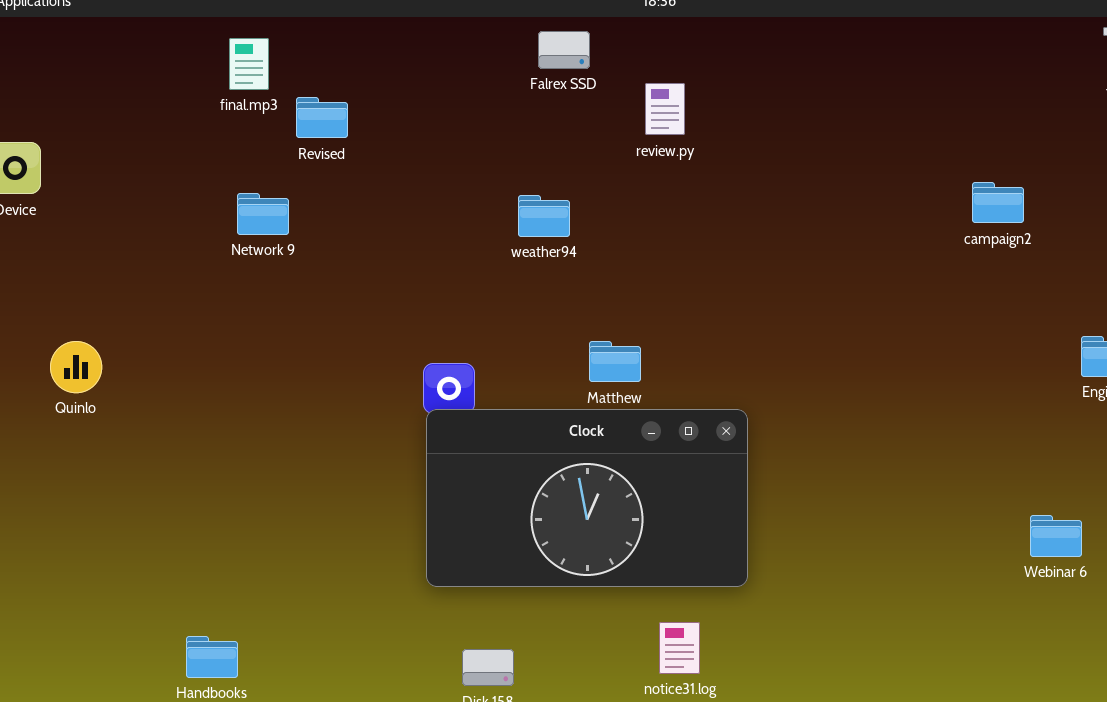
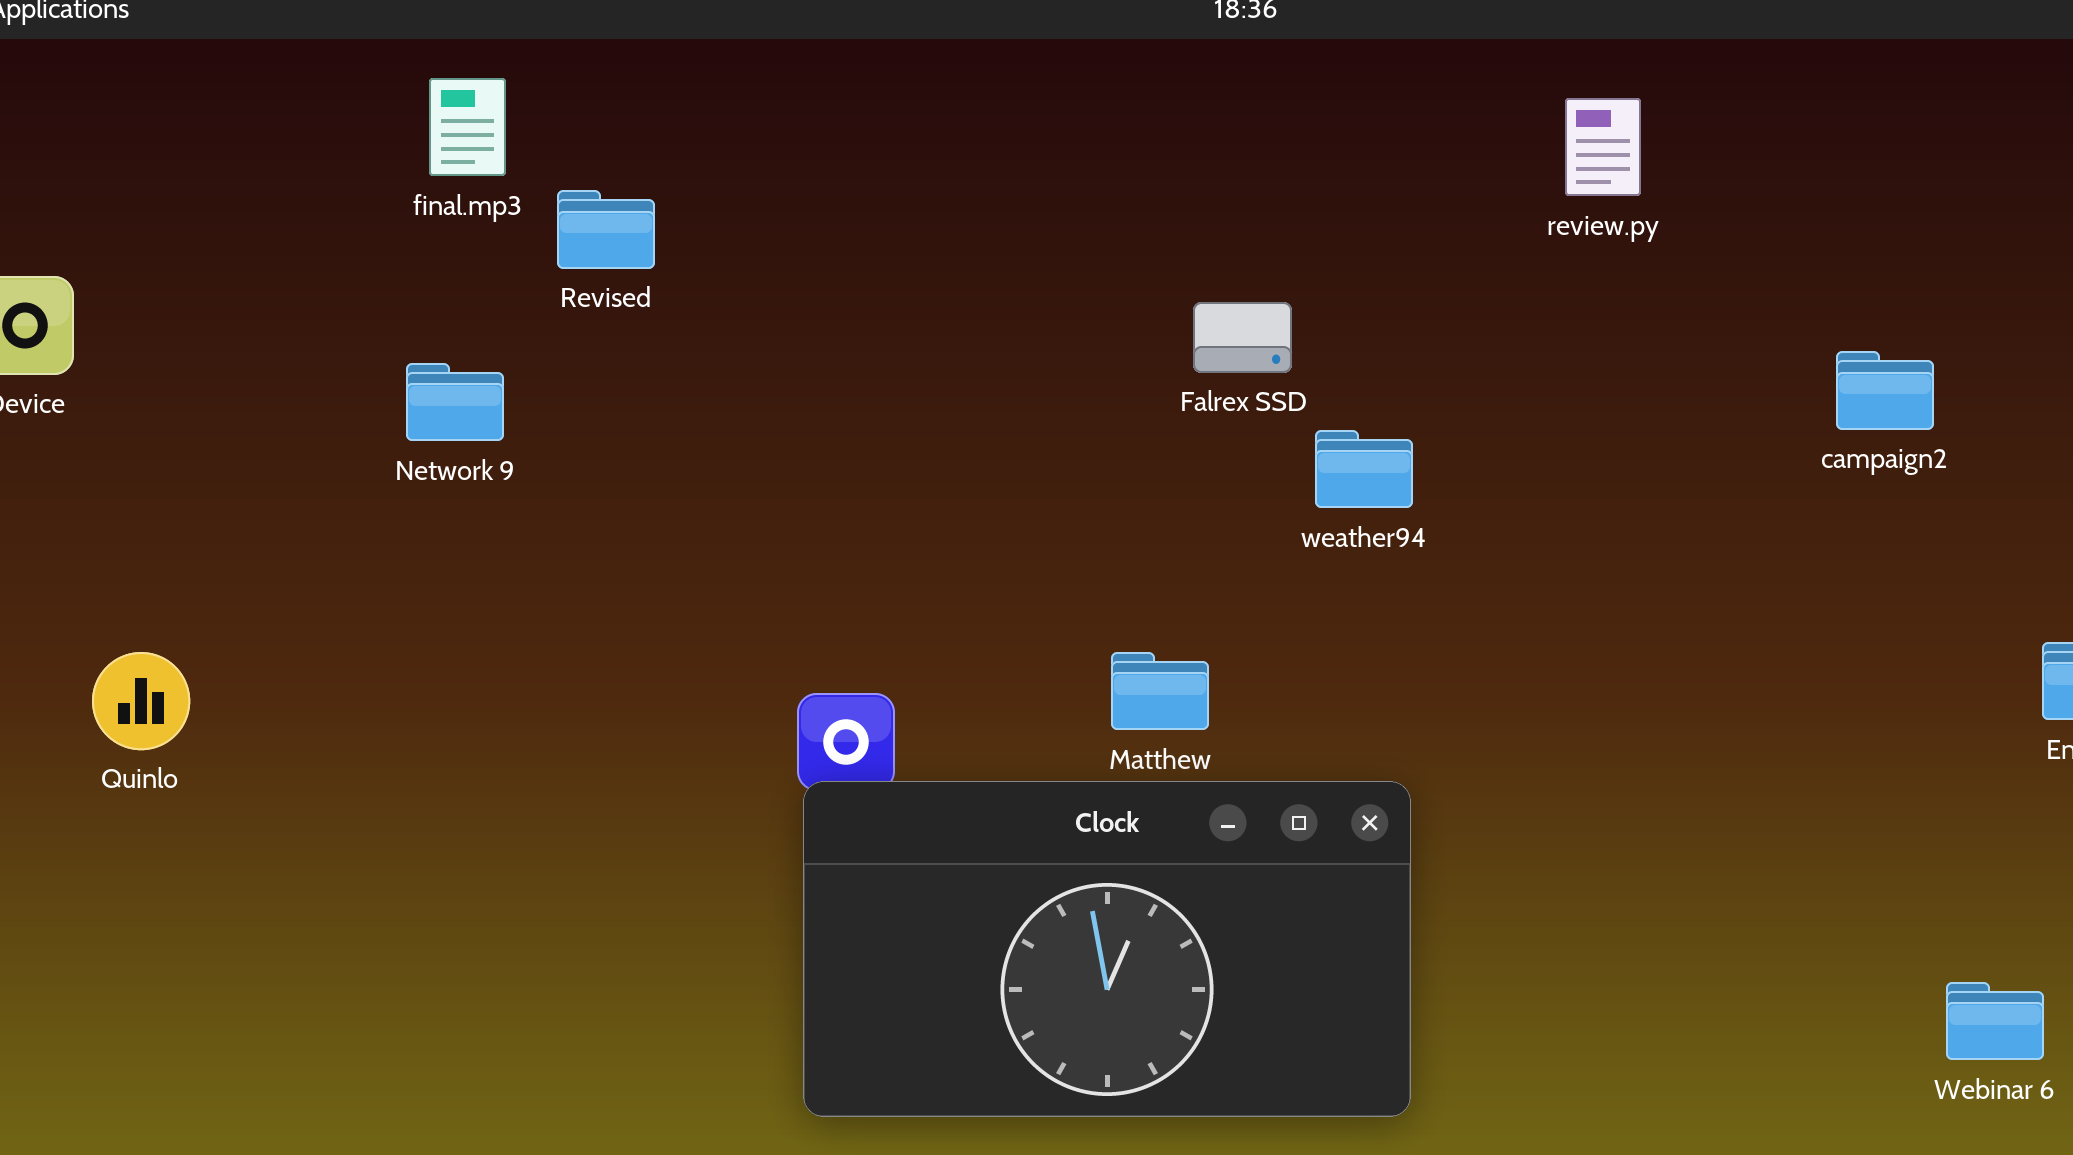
Falrex SSD: [538,31,590,69] -> [1193,302,1292,373], moved
review.py: [645,83,685,135] -> [1565,98,1641,196], moved
Network 9: [237,193,289,235] -> [406,363,504,441], moved
weather94: [518,195,570,237] -> [1315,430,1413,508], moved

